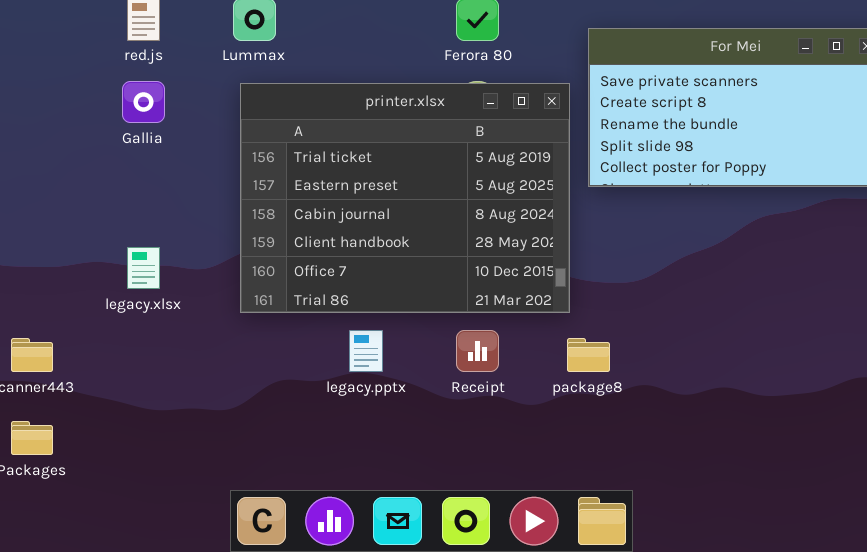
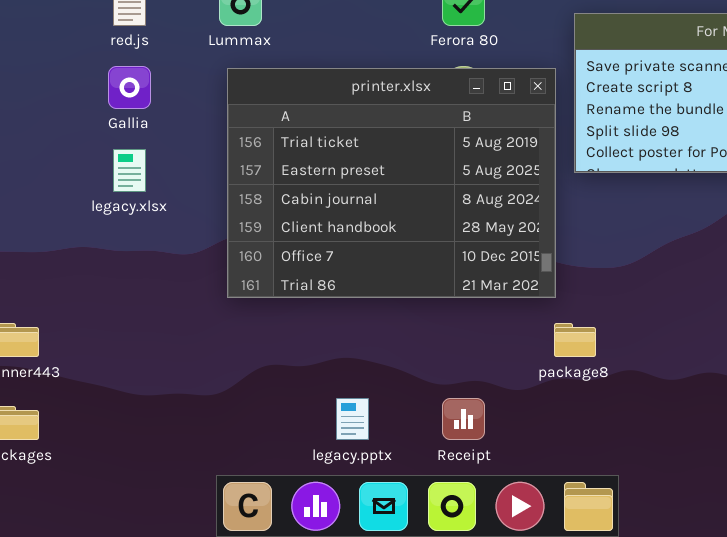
legacy.xlsx: [127,247,160,289] -> [113,149,146,192], moved
legacy.pptx: [349,330,383,372] -> [336,398,369,440], moved
Receipt: [456,330,499,372] -> [442,398,485,440], moved

